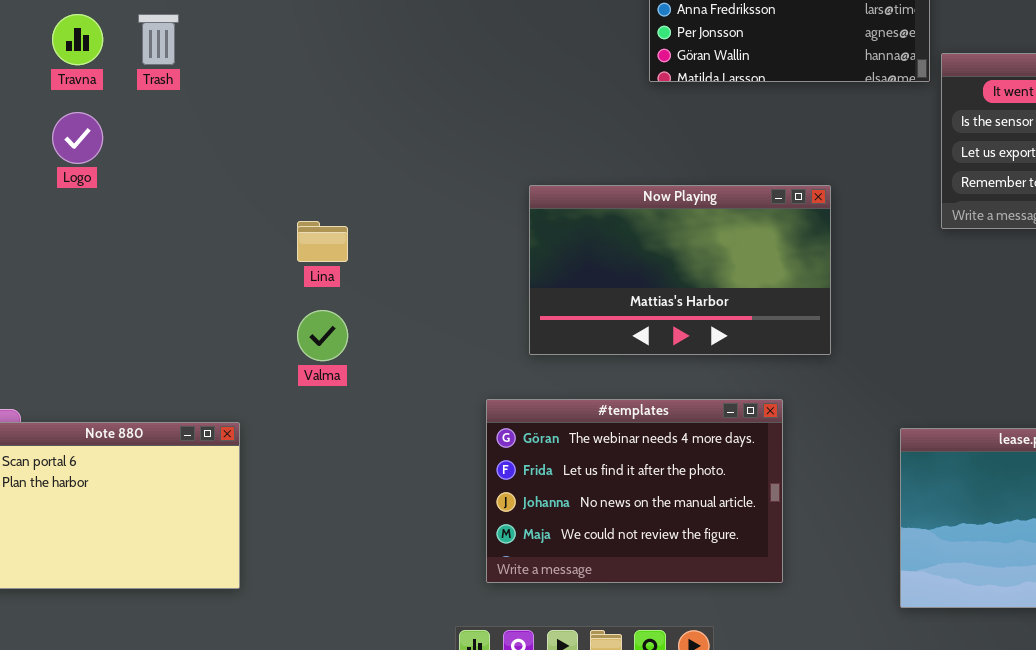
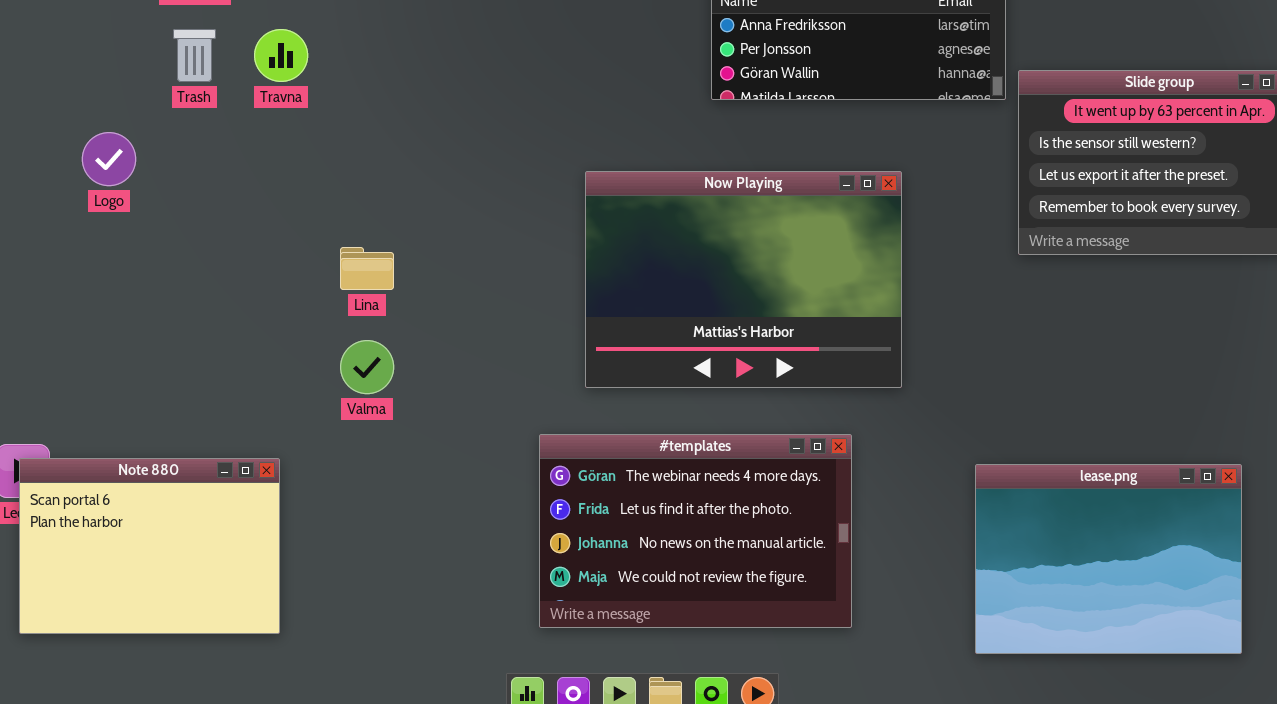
Travna: [52,14,103,65] -> [254,29,308,82], moved
Now Playing: [529,185,831,355] -> [585,171,902,388], resized

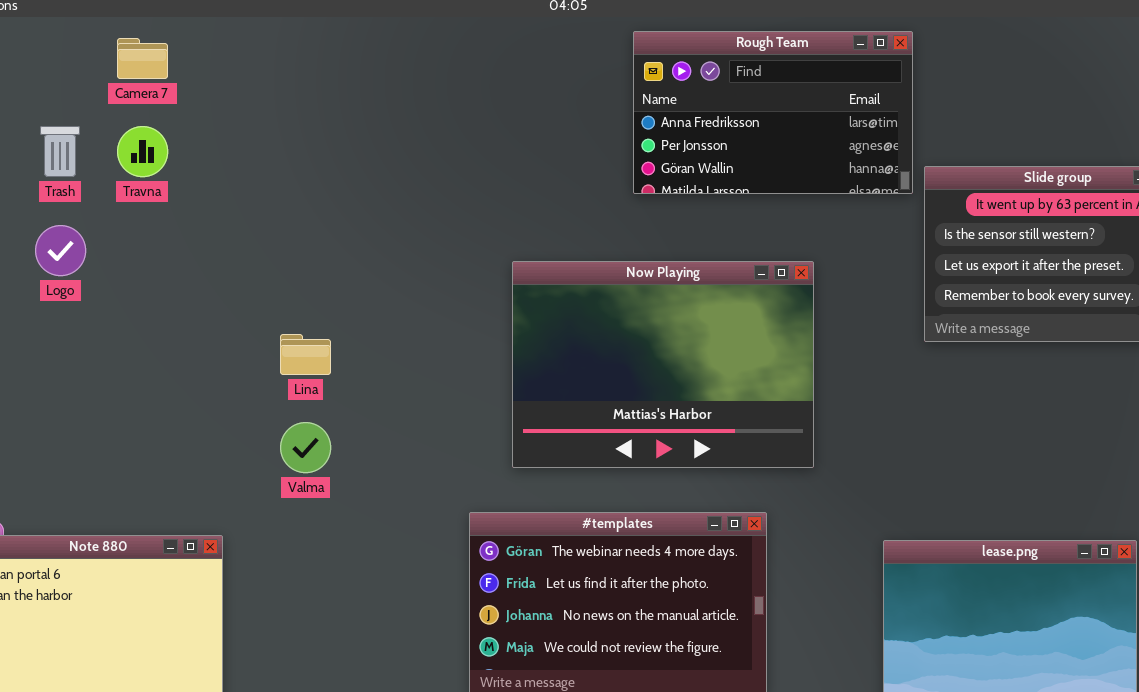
Trash: [173,29,216,82] -> [40,126,80,177], moved
Travna: [254,29,308,82] -> [117,126,168,177], moved

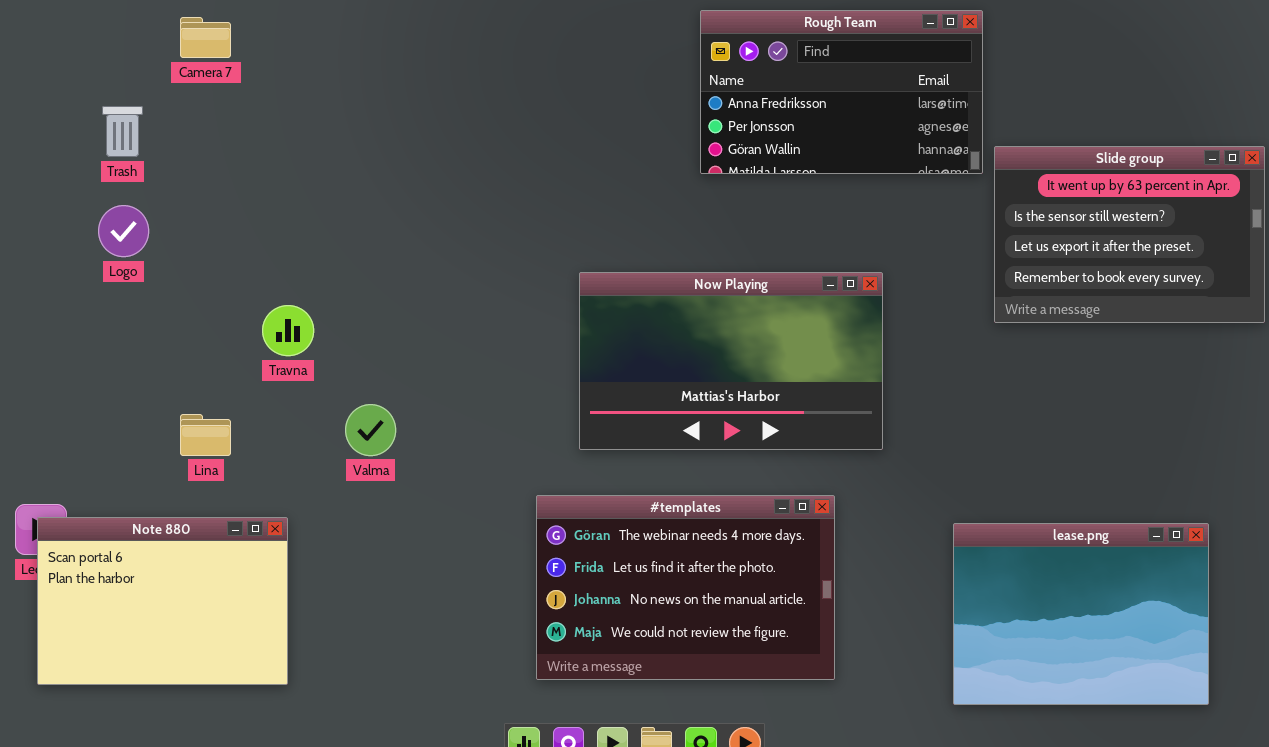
Travna: [117,126,168,177] -> [262,305,314,356], moved
Now Playing: [512,261,814,468] -> [579,272,883,450], resized
Lina: [280,334,331,375] -> [180,414,231,456], moved

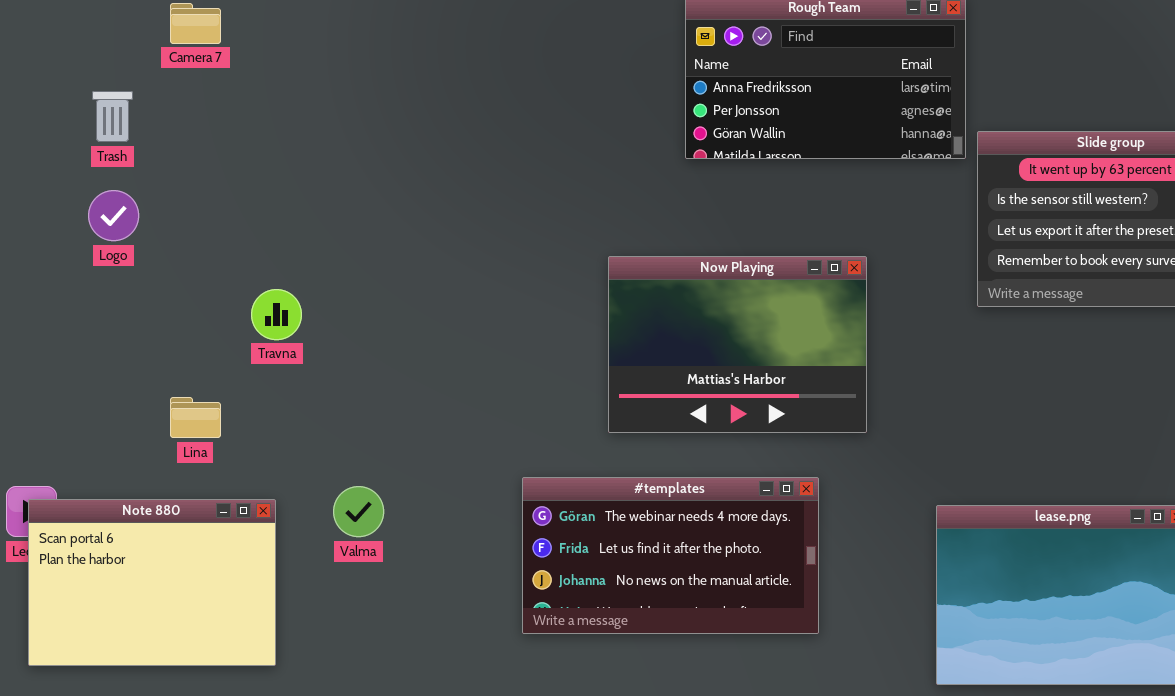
Now Playing: [579,272,883,450] -> [608,256,867,433], resized
Valma: [345,404,396,456] -> [333,486,384,537], moved
#templates: [536,495,835,680] -> [522,477,819,634], resized

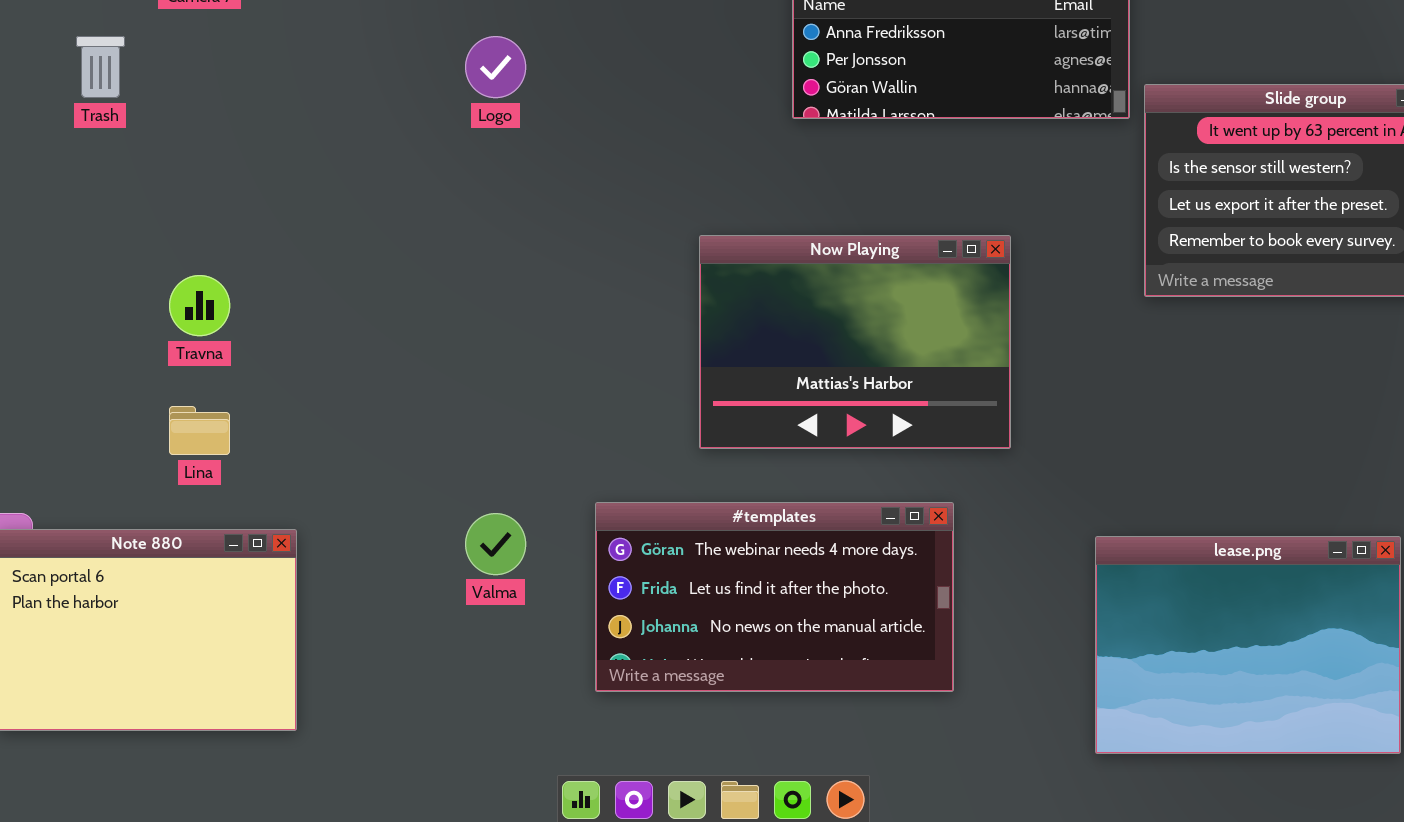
Logo: [88,190,139,241] -> [465,36,526,98], moved
Travna: [251,289,302,340] -> [169,275,230,336], moved
Valma: [333,486,384,537] -> [465,513,526,575], moved

